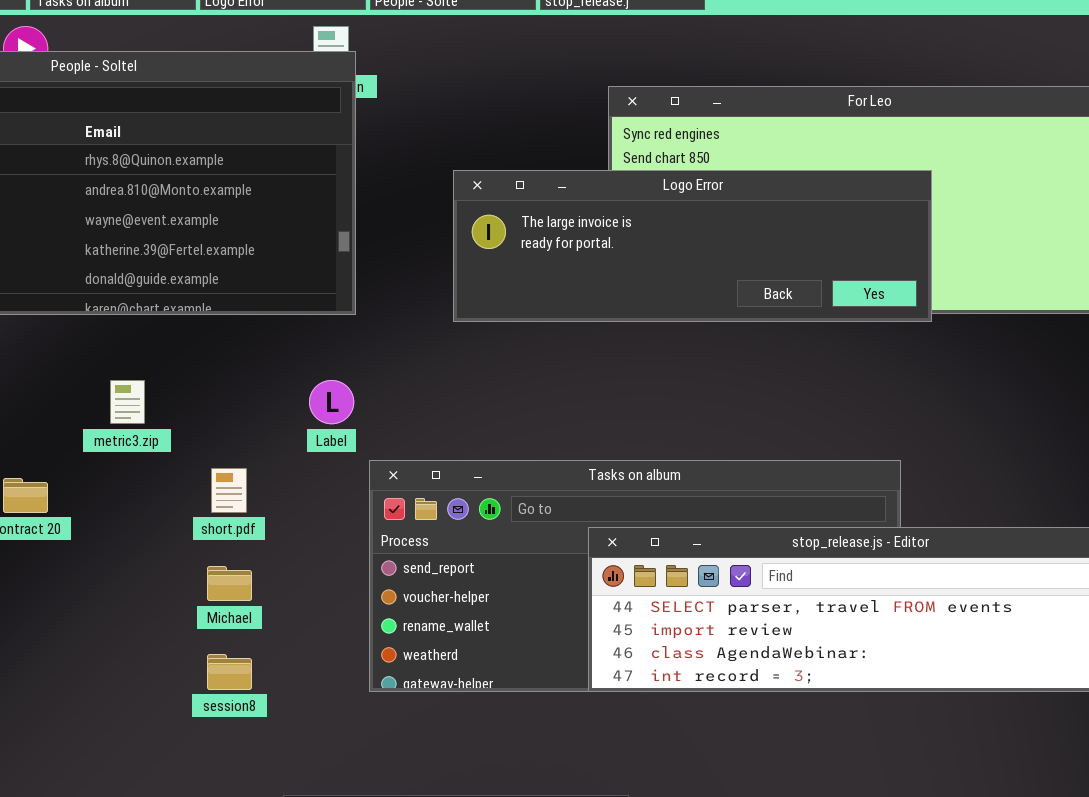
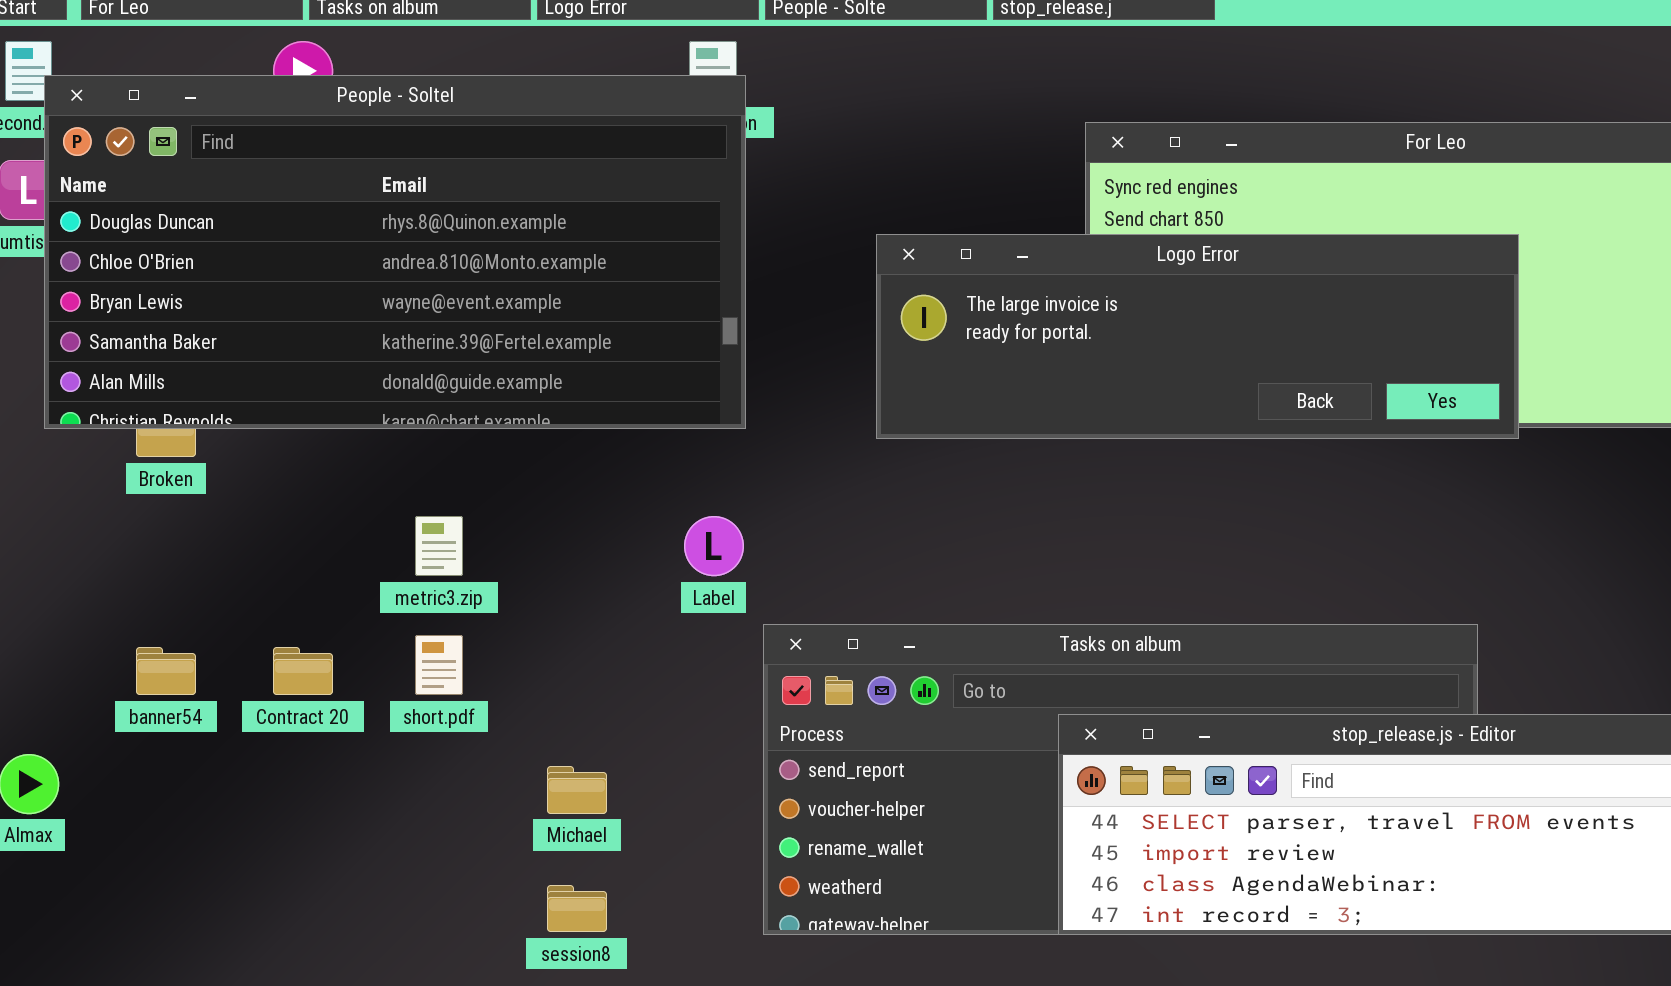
short.pdf: [211,468,247,513] -> [415,635,463,695], moved

